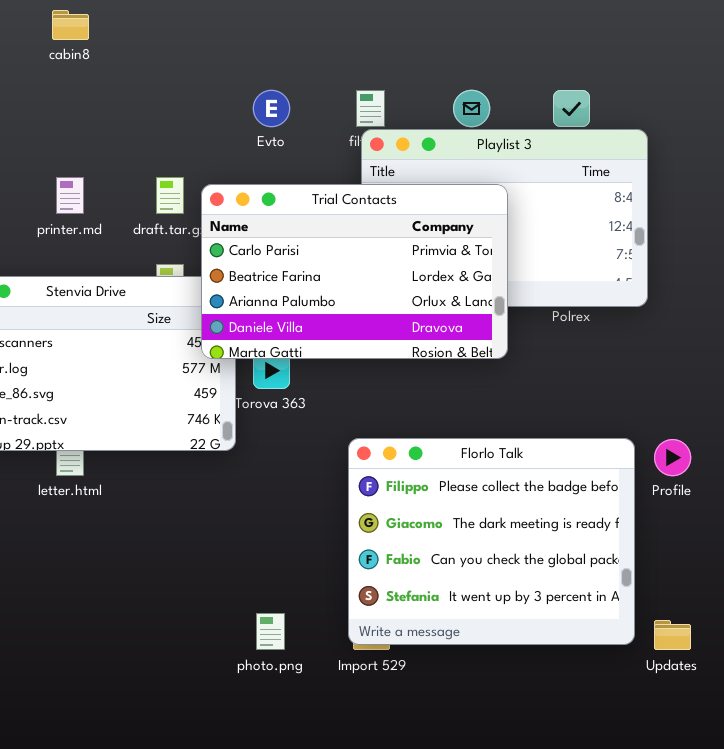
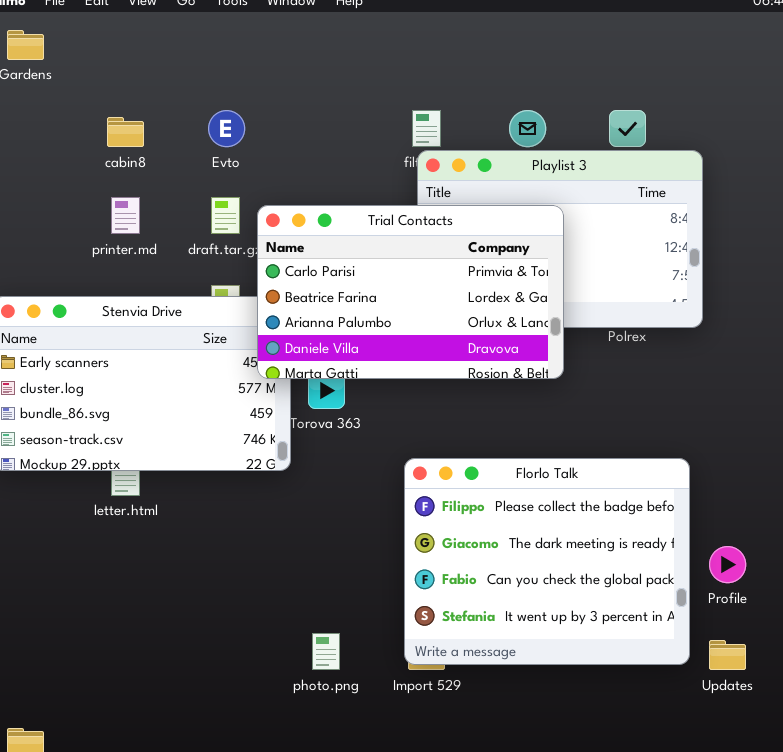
cabin8: [52,10,89,40] -> [107,117,144,147], moved
Evto: [253,90,290,127] -> [208,110,245,147], moved
Profile: [654,439,691,476] -> [709,546,746,583], moved

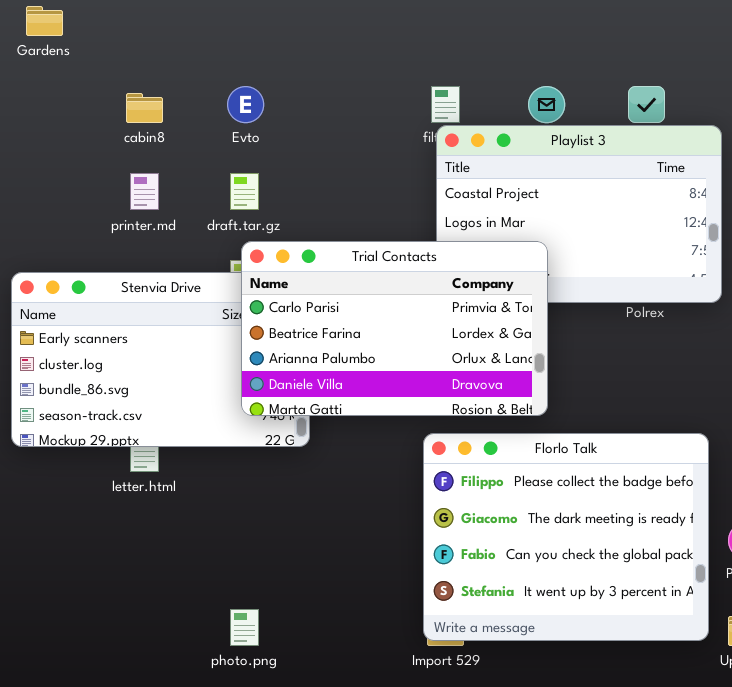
Trial Contacts: [257,205,564,379] -> [241,241,548,416], moved
photo.png: [312,633,340,670] -> [230,609,259,646], moved

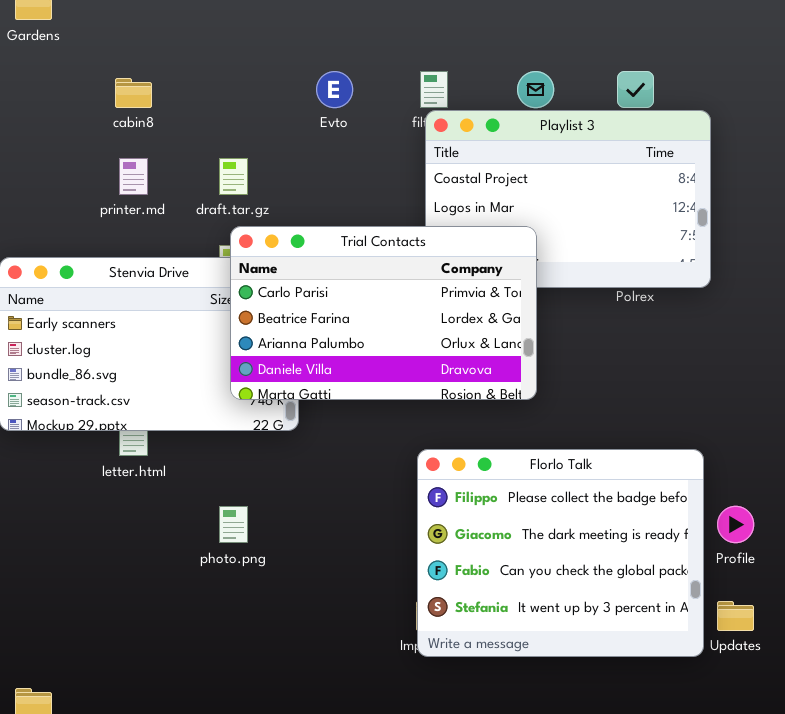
Evto: [227,86,264,123] -> [316,71,353,108], moved
Florlo Talk: [423,433,709,641] -> [417,449,704,657], moved
photo.png: [230,609,259,646] -> [219,506,248,543], moved

